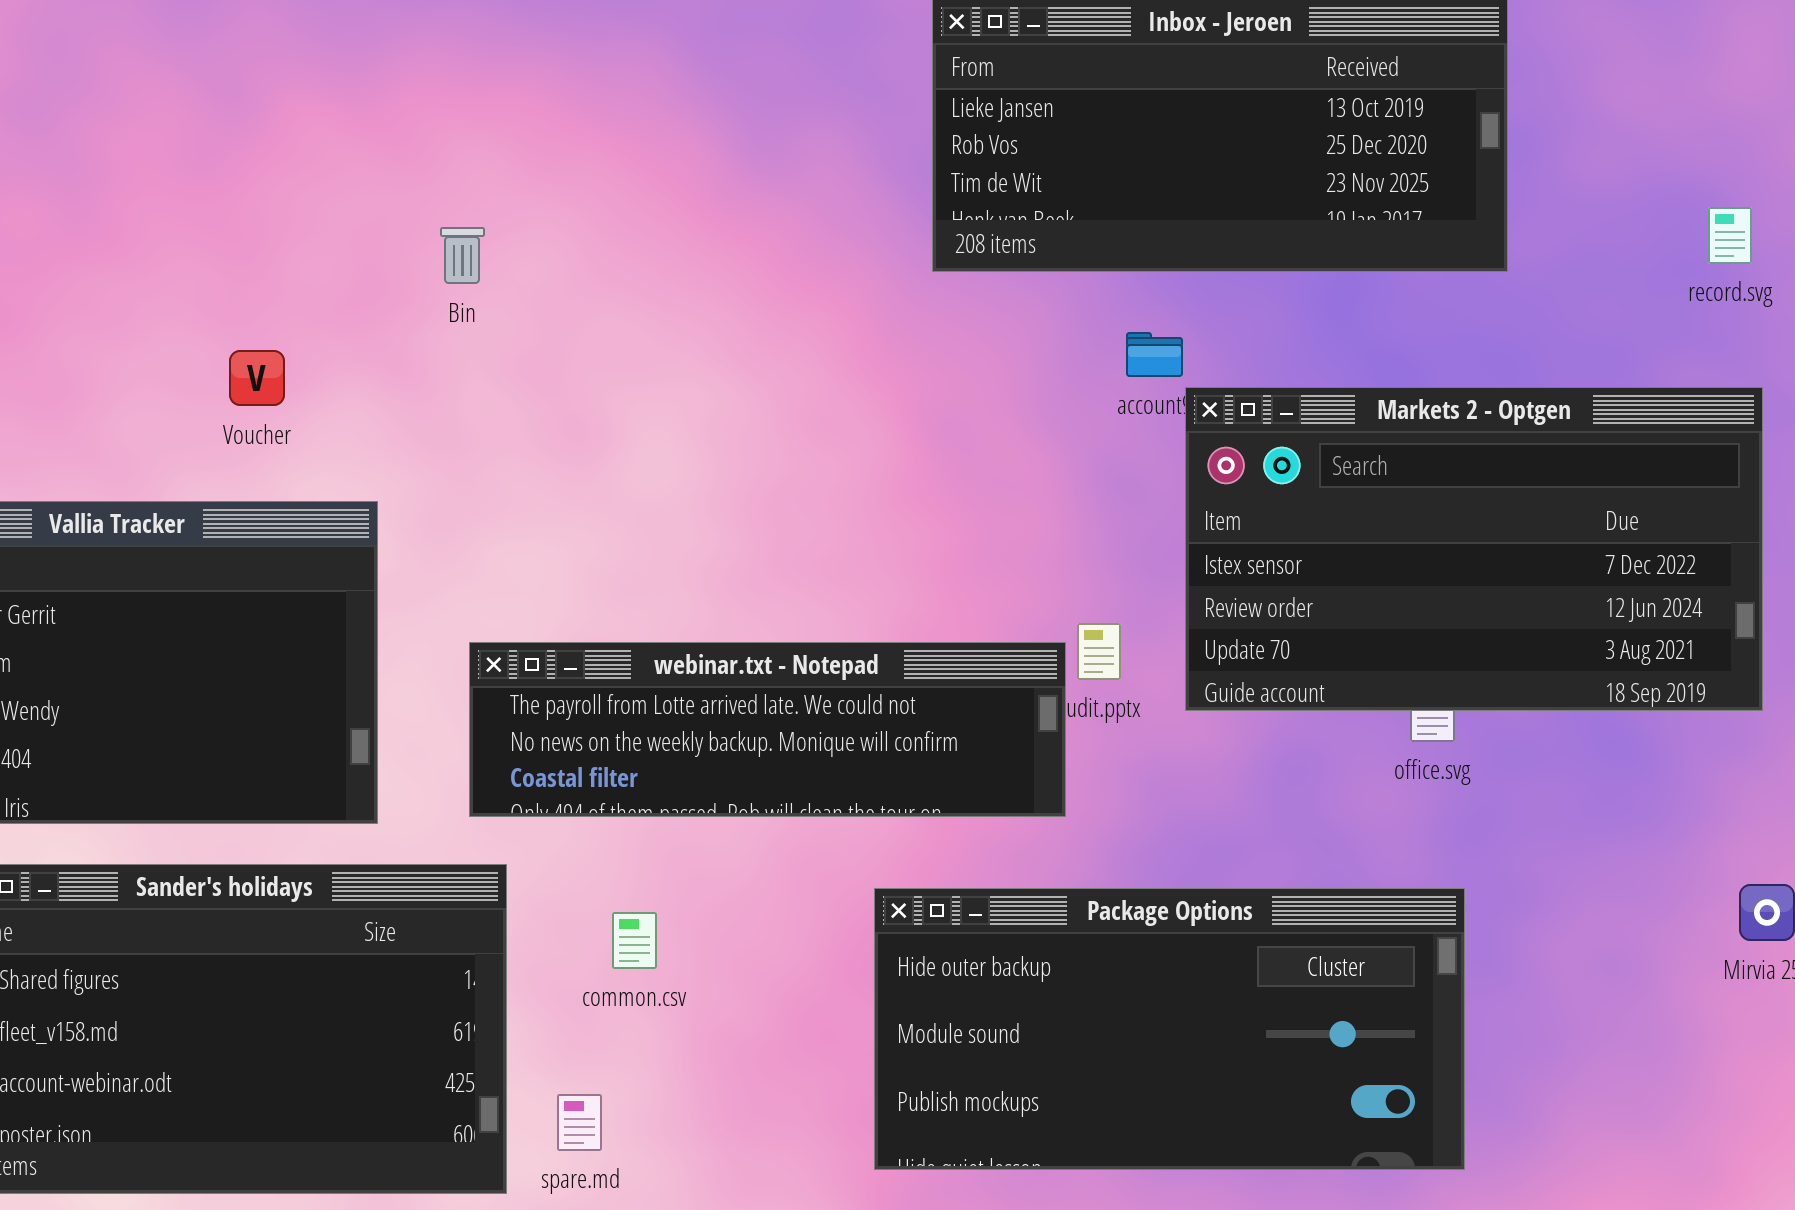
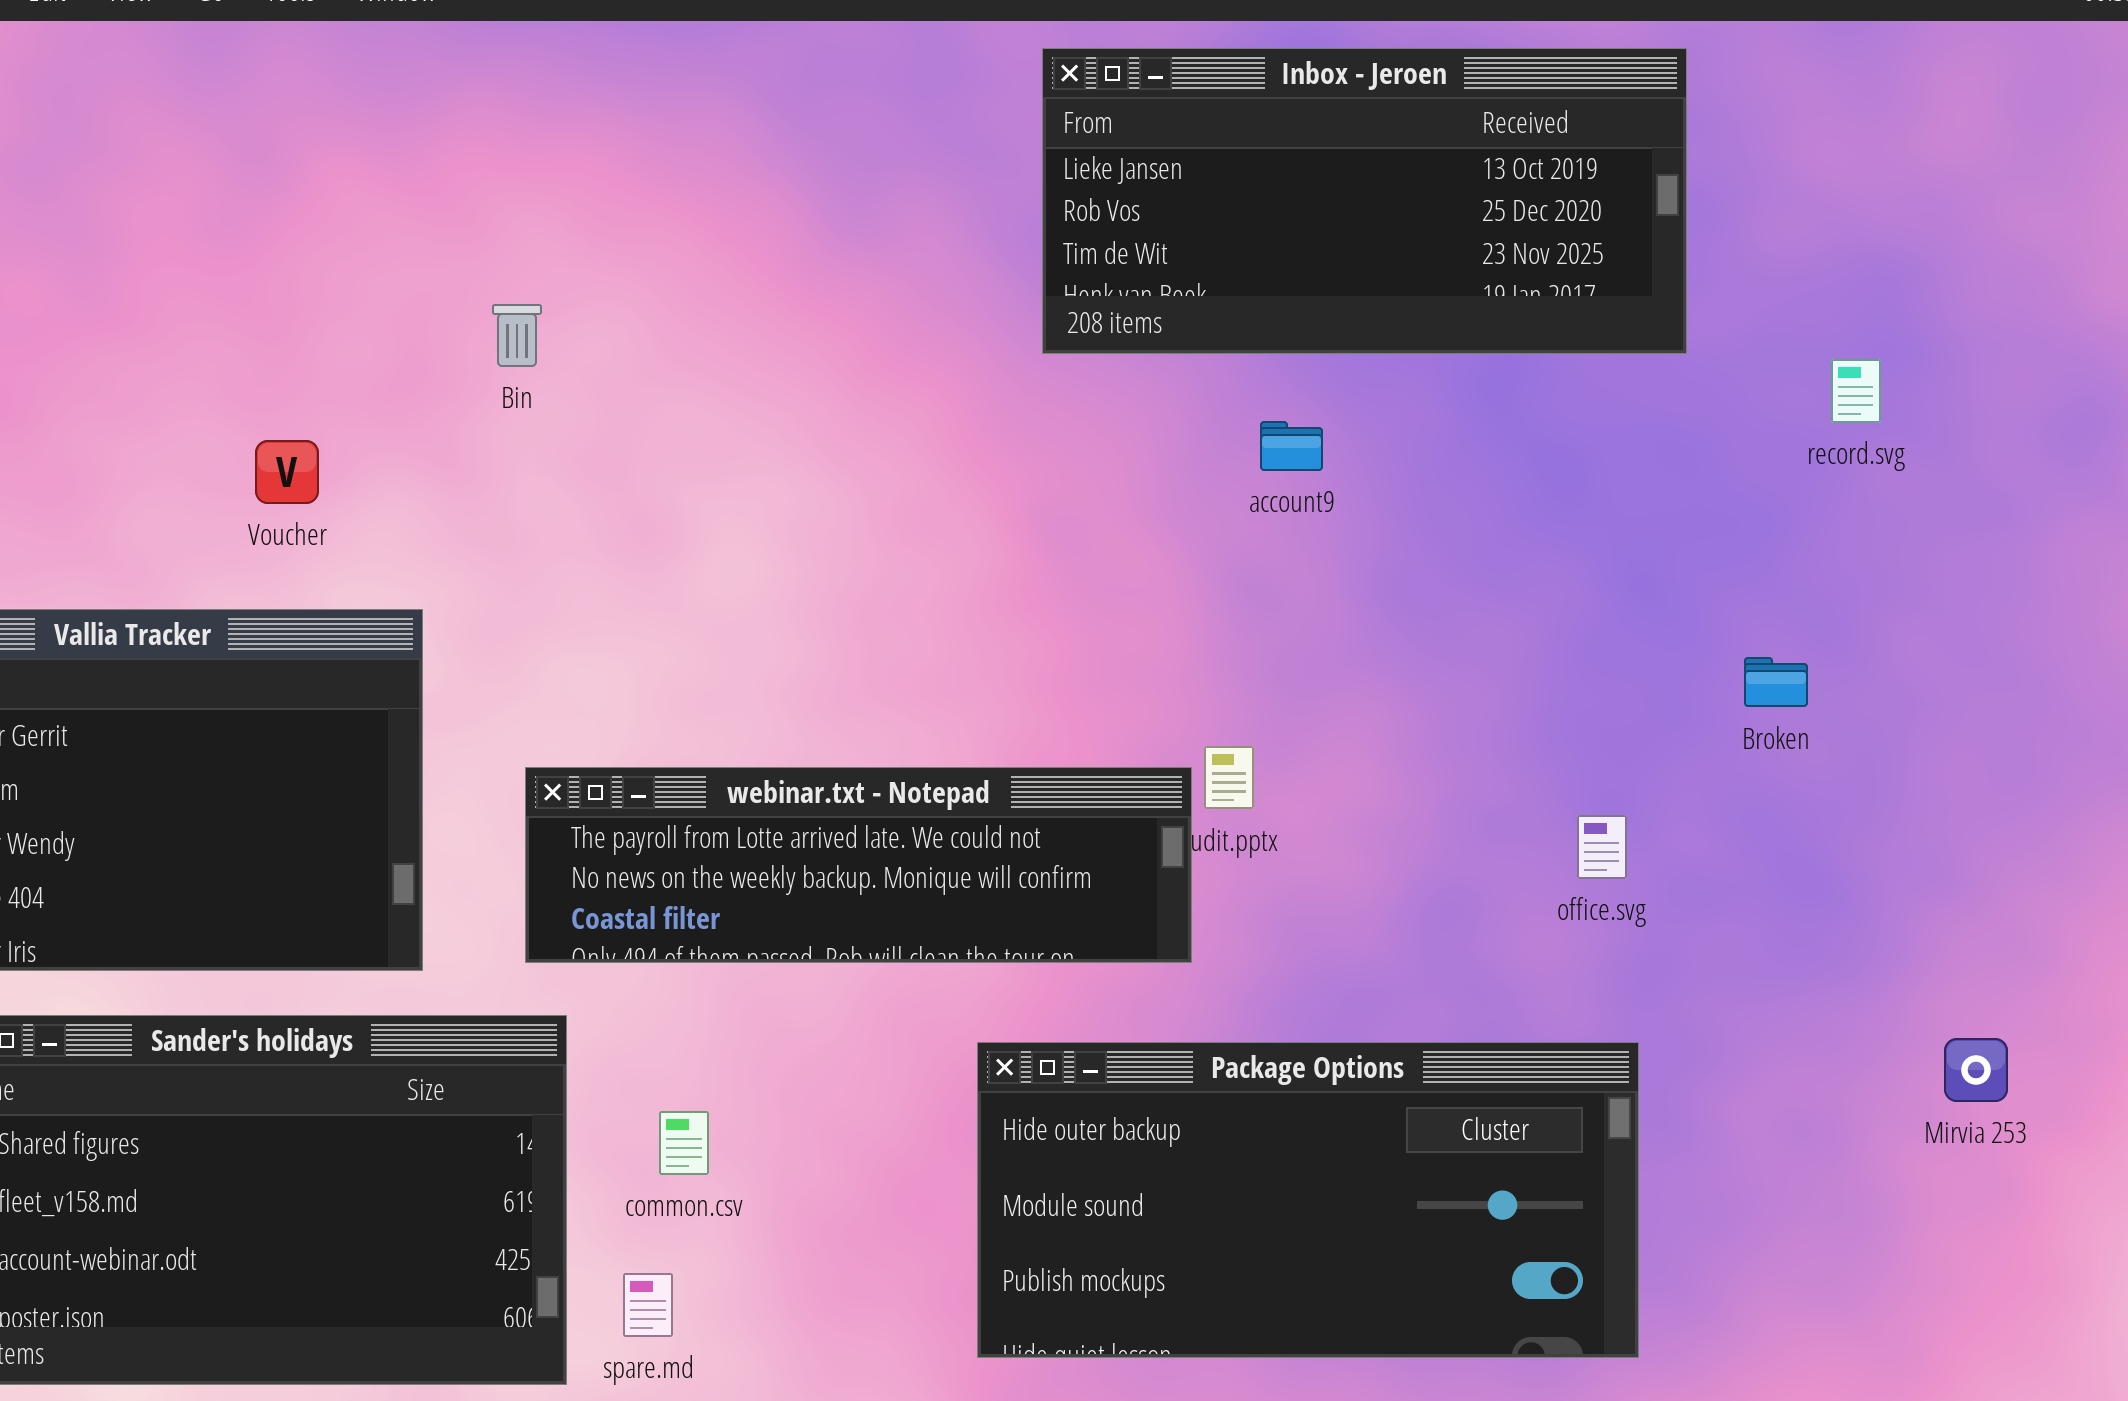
record.svg: [1708,207,1752,264] -> [1831,359,1881,423], moved
Markets 2 - Optgen: [1185,387,1763,711] -> none, closed
common.csv: [612,912,657,969] -> [659,1111,709,1175], moved

